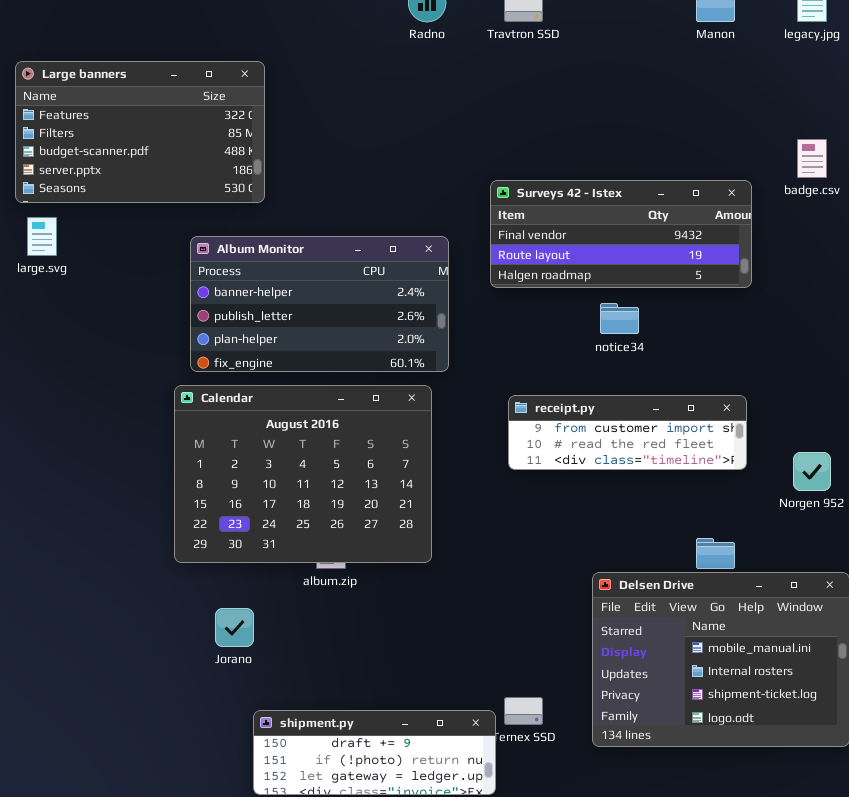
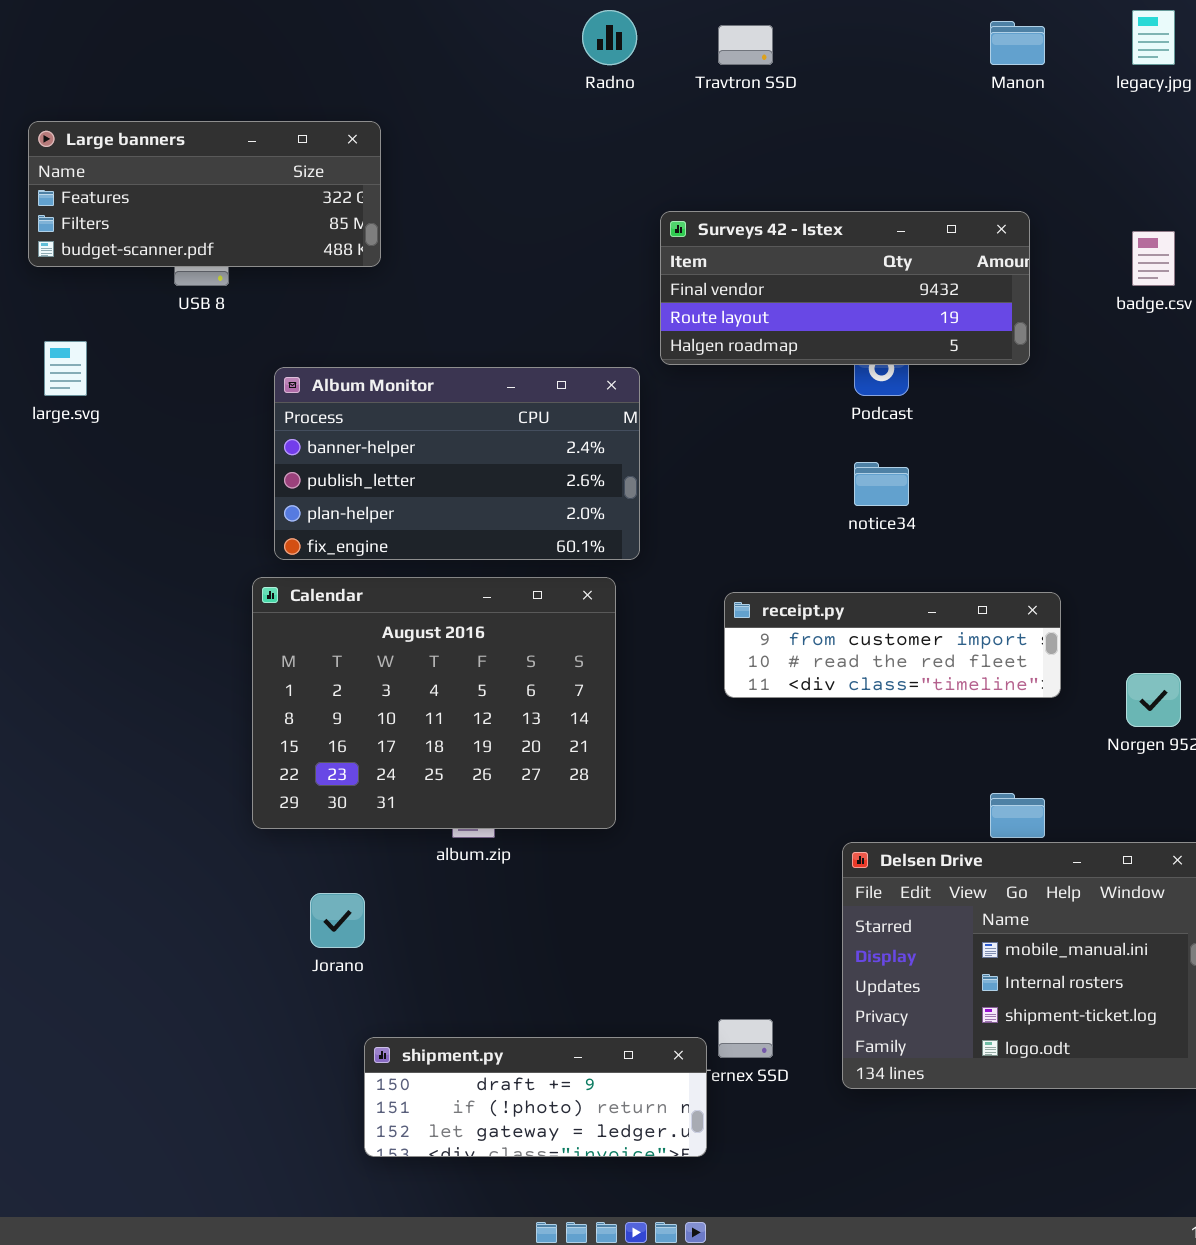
Large banners: [15,61,265,203] -> [28,121,381,267], resized
Surveys 42 - Istex: [490,180,752,288] -> [660,211,1030,365], moved

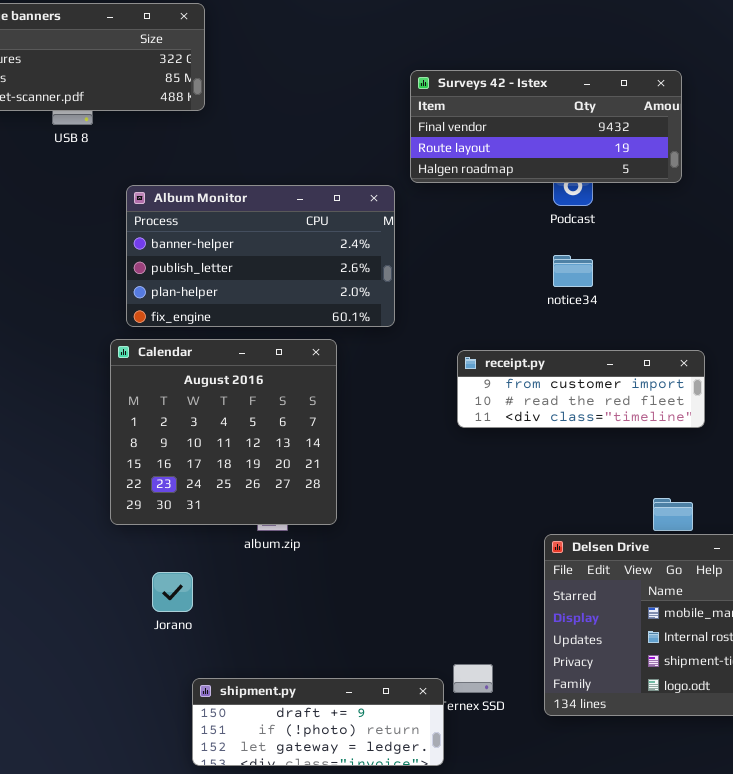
Calendar: [252,577,616,829] -> [110,339,337,525], resized

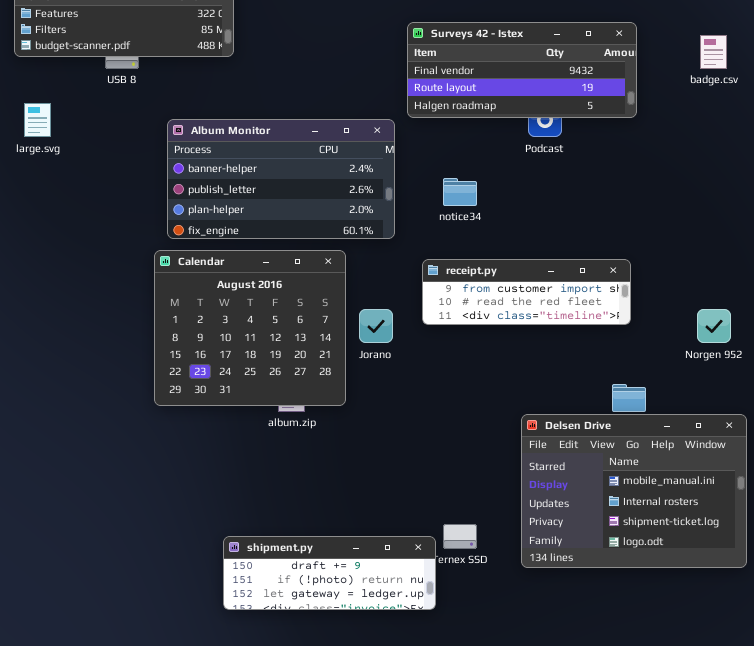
notice34: [553,255,593,287] -> [443,178,477,206], moved
receipt.py: [457,350,705,428] -> [422,259,631,325], moved
Jorano: [152,572,193,612] -> [359,309,393,343], moved

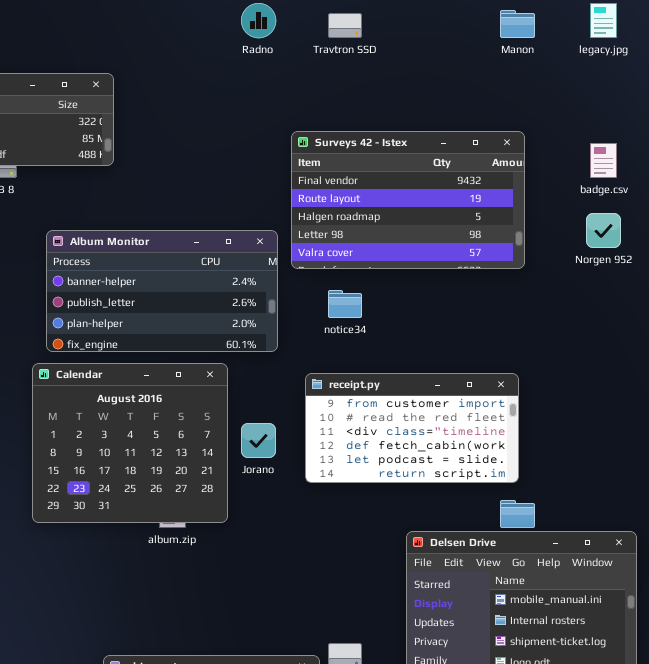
Surveys 42 - Istex: [407,22,637,118] -> [291,131,525,269], resized
receipt.py: [422,259,631,325] -> [305,373,519,483], resized
Norgen 952: [697,309,731,343] -> [586,213,621,248], moved

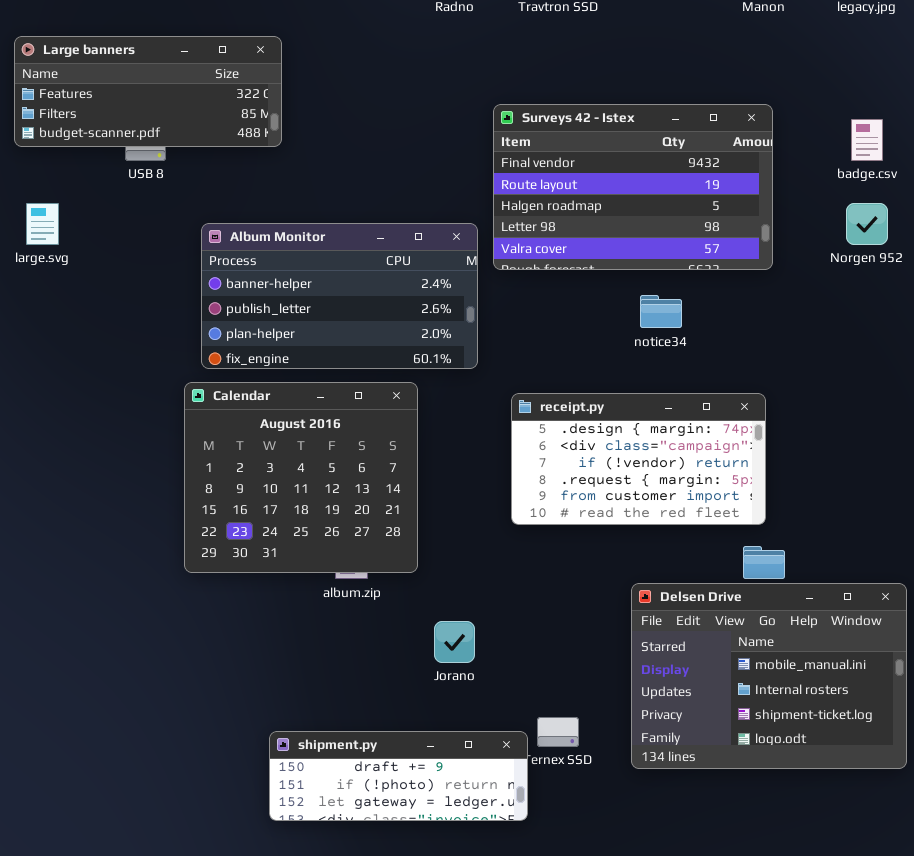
notice34: [328,290,362,318] -> [640,295,682,328], moved
receipt.py: [305,373,519,483] -> [511,393,766,525], scrolled up 4 rows
Jorano: [241,423,276,458] -> [434,621,475,663], moved

